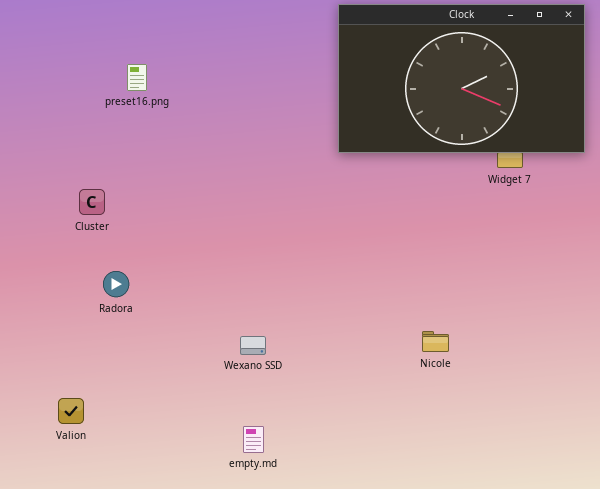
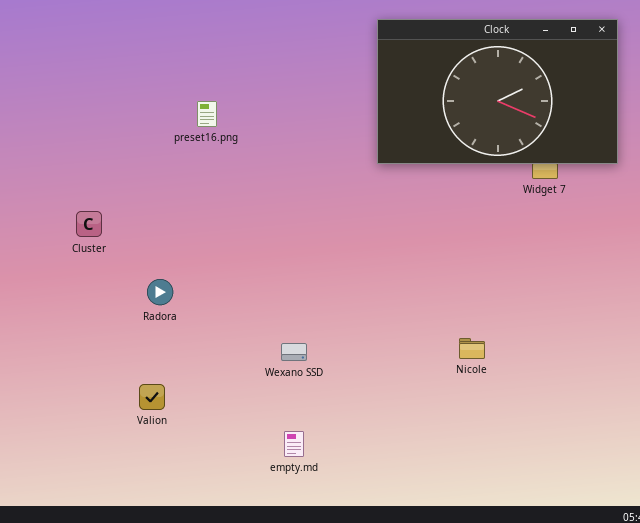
preset16.png: [127,64,147,91] -> [197,101,217,127], moved
Cluster: [79,189,105,215] -> [76,211,102,237], moved
Valion: [58,398,84,424] -> [139,384,165,410], moved

